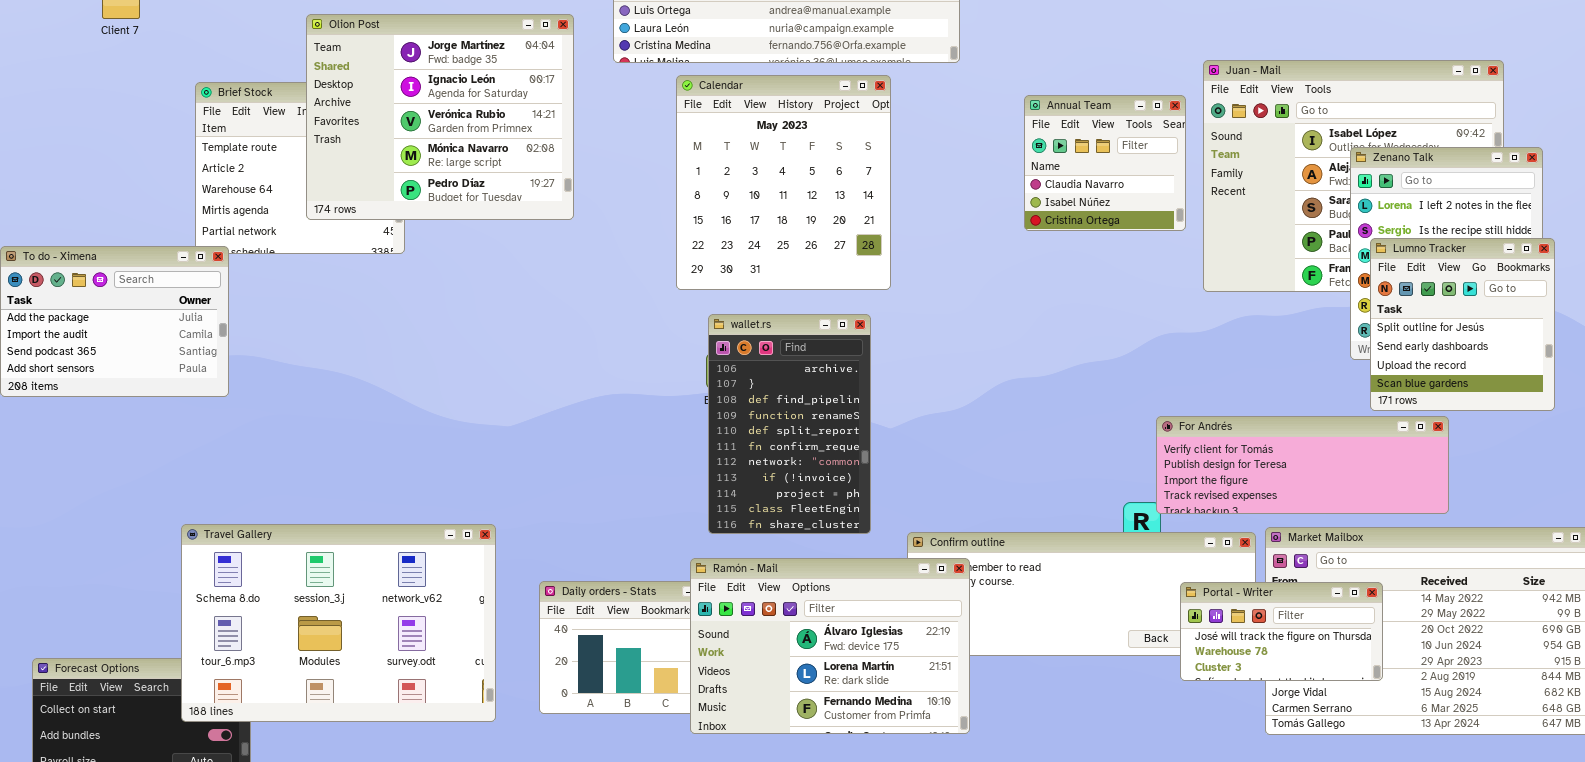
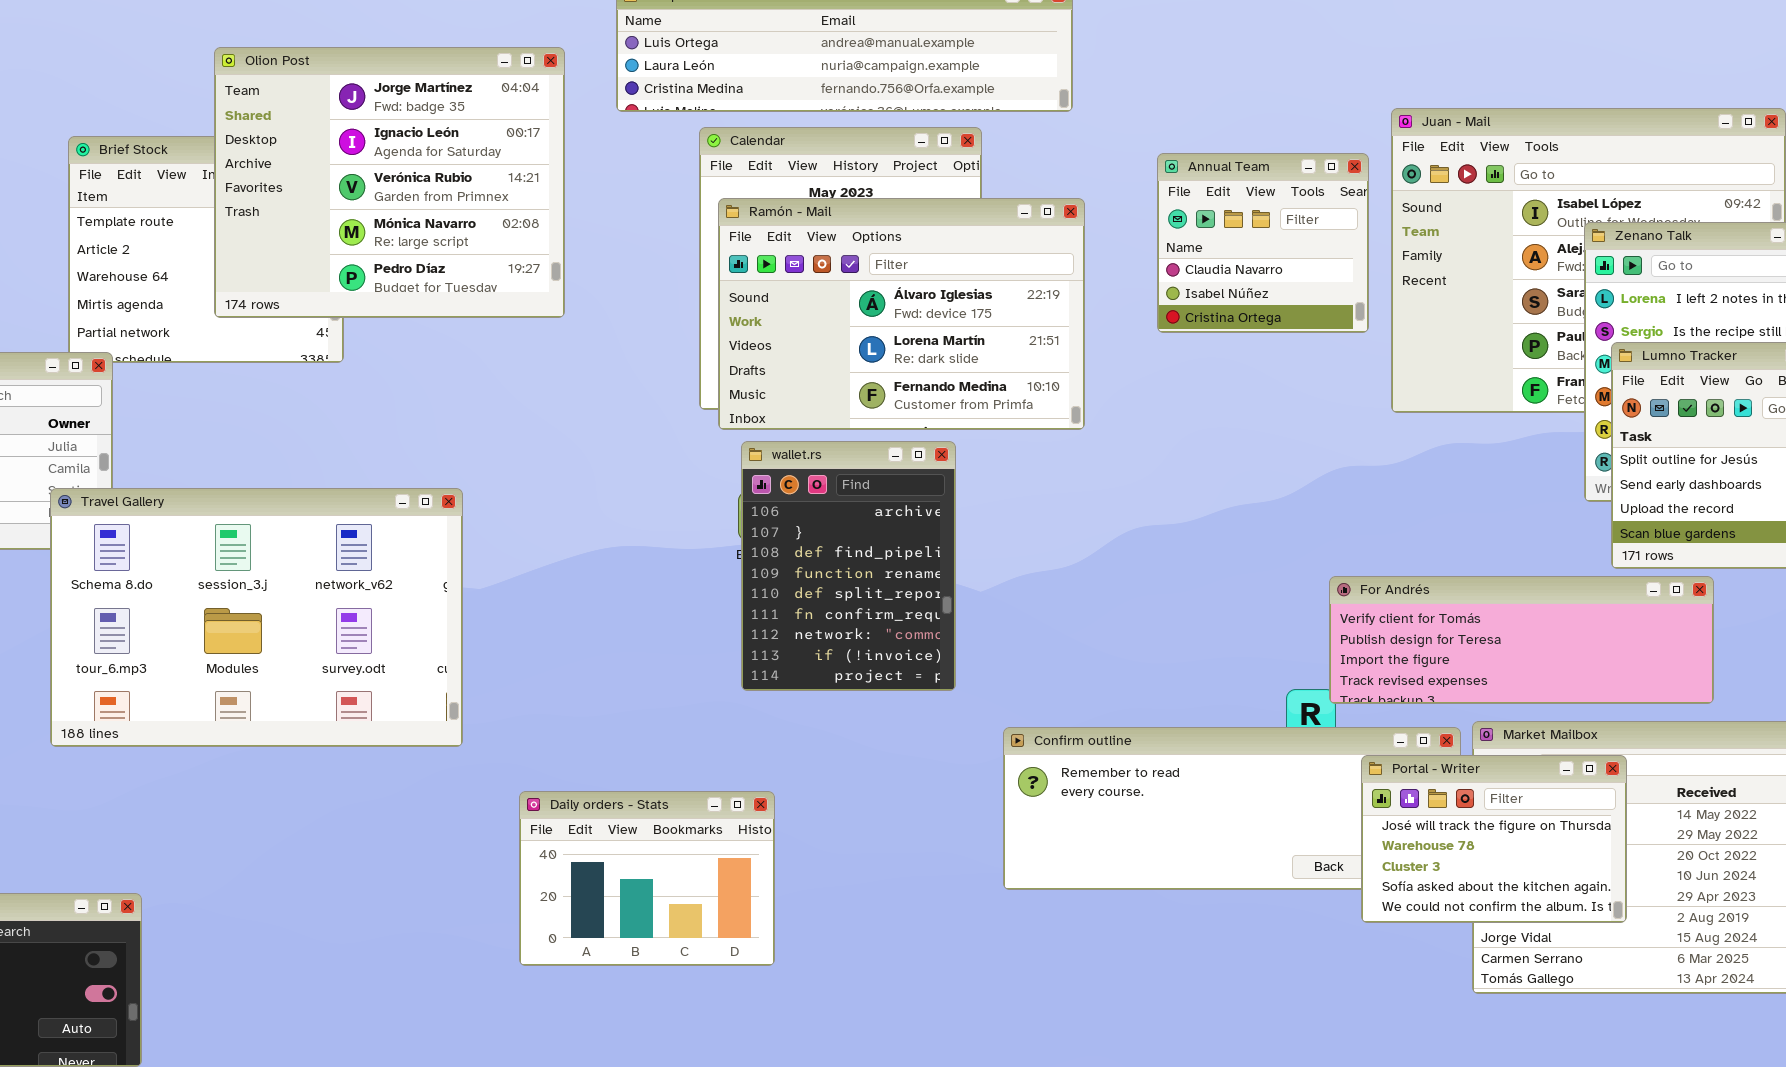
wallet.rs: [708,314,871,534] -> [741,441,956,691], resized
Travel Gallery: [181,524,496,722] -> [50,488,463,747], moved
Ramón - Mail: [690,558,970,734] -> [718,198,1085,430], moved
Portal - Writer: [1180,582,1383,681] -> [1361,755,1627,923], resized

